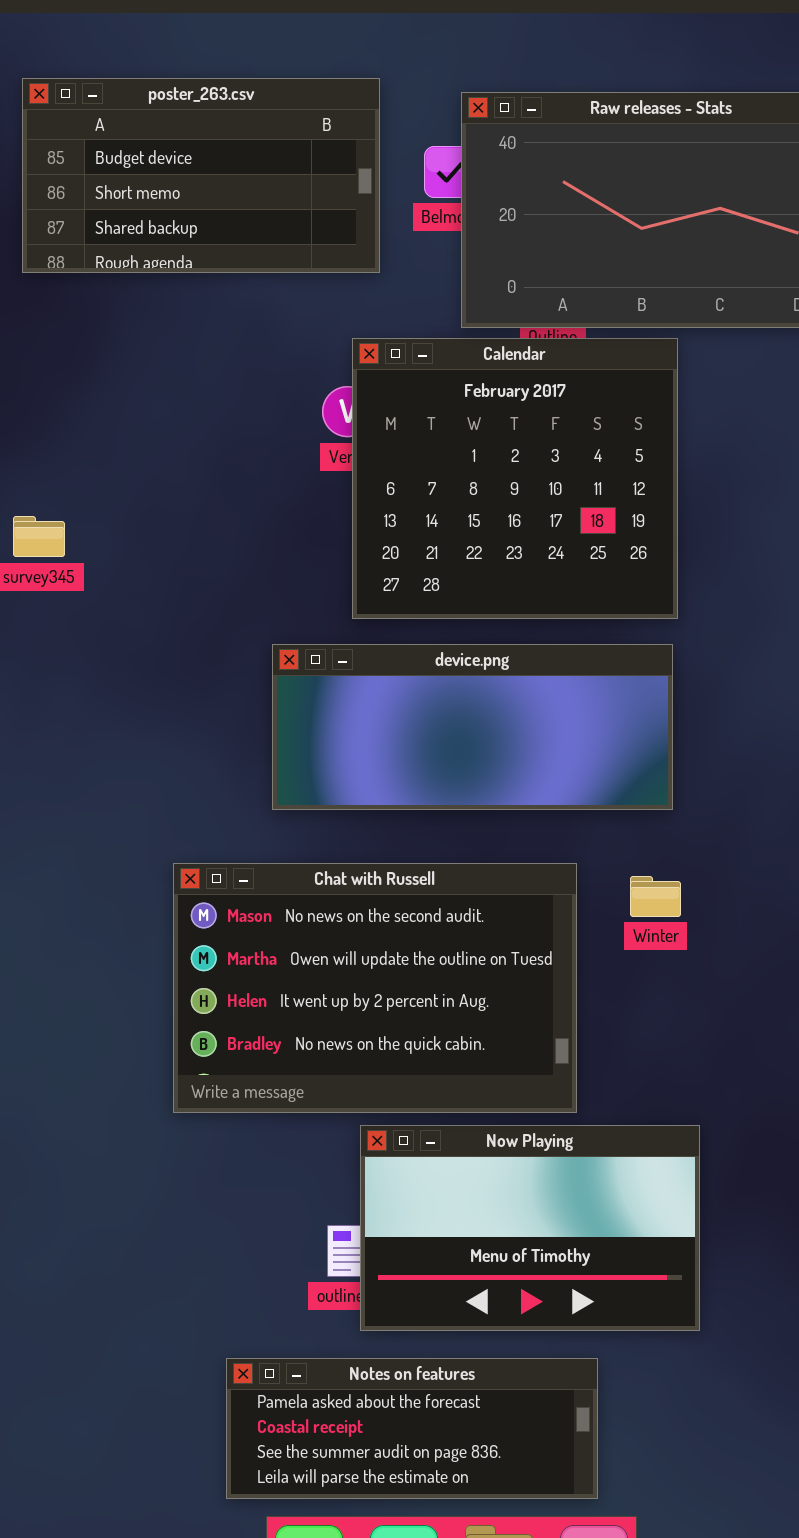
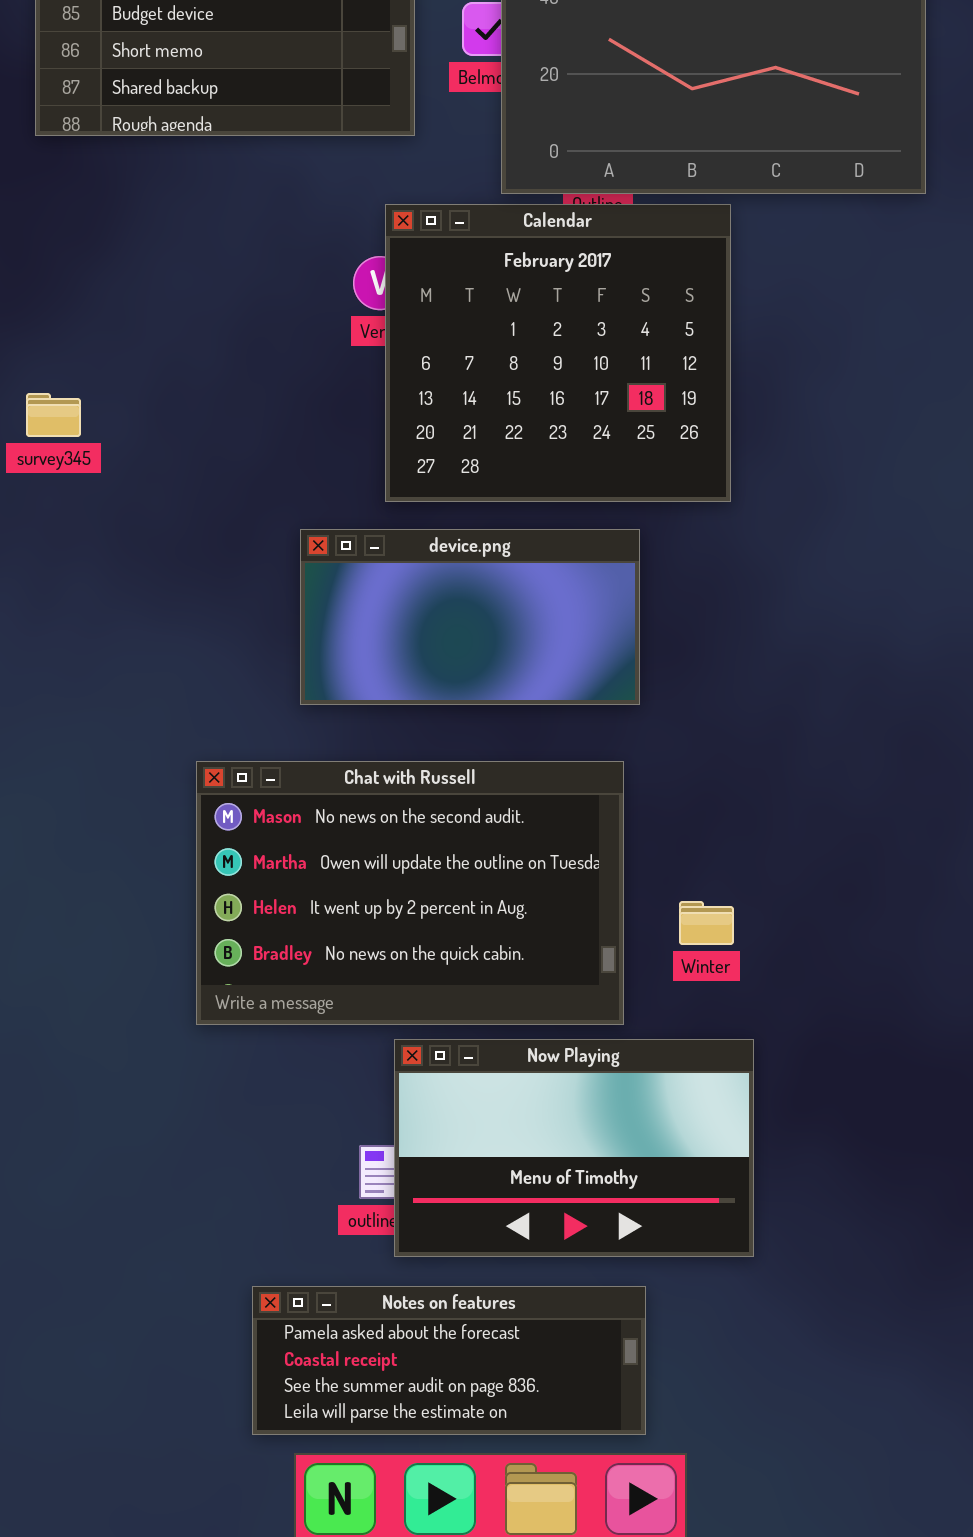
device.png: [272,644,673,810] -> [300,529,640,705], resized
Winter: [630,876,681,917] -> [679,901,734,945], moved

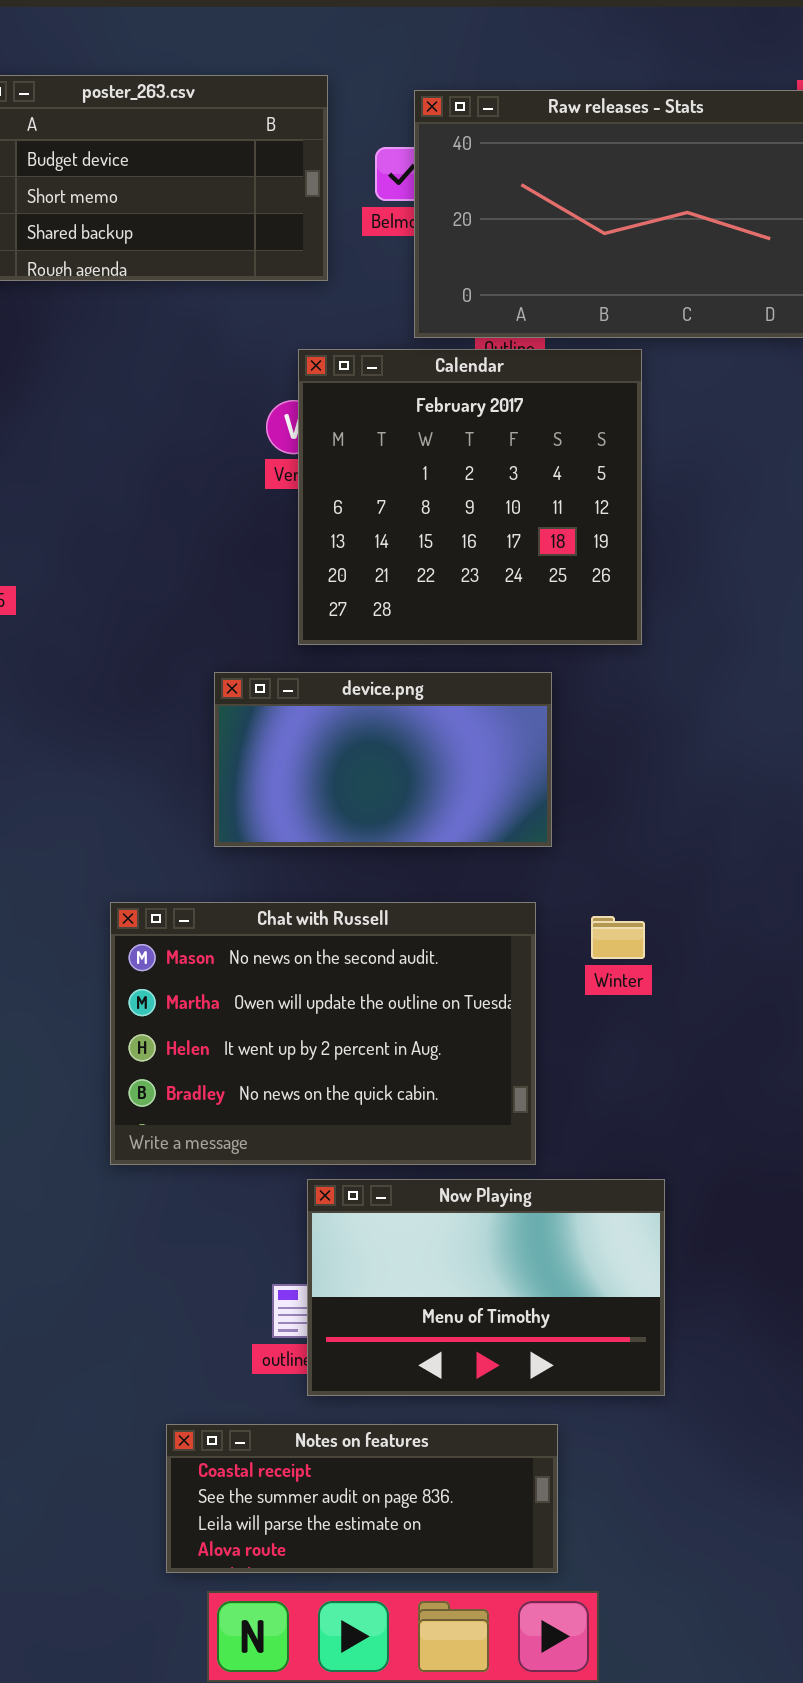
Winter: [679,901,734,945] -> [591,916,645,959], moved
Notes on features: [252,1286,646,1435] -> [166,1424,558,1573], scrolled down 1 row

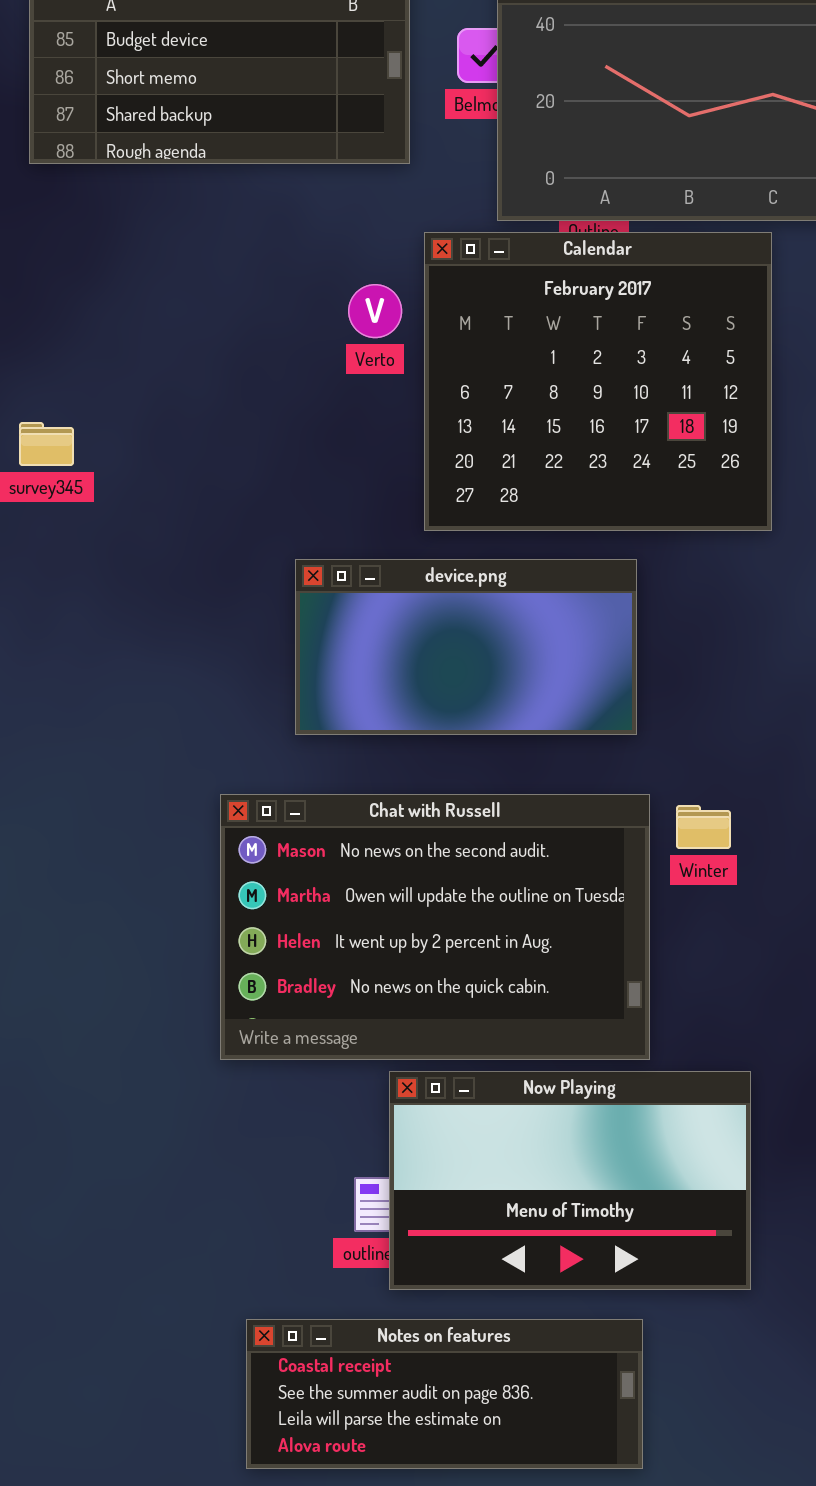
Calendar: [298,349,642,645] -> [424,232,772,531], moved
Chat with Russell: [110,902,536,1165] -> [220,794,650,1060], moved

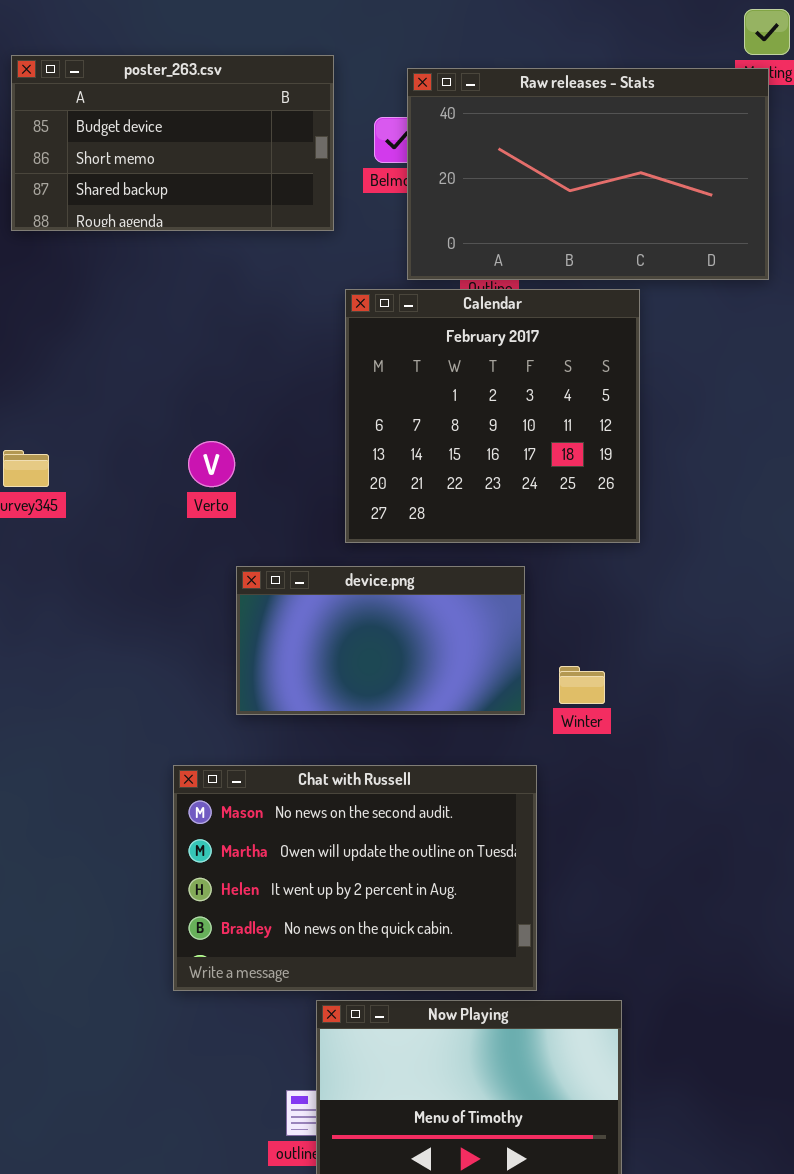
Verto: [348,284,402,338] -> [188,441,235,487], moved
Winter: [676,805,731,849] -> [559,666,605,704], moved

